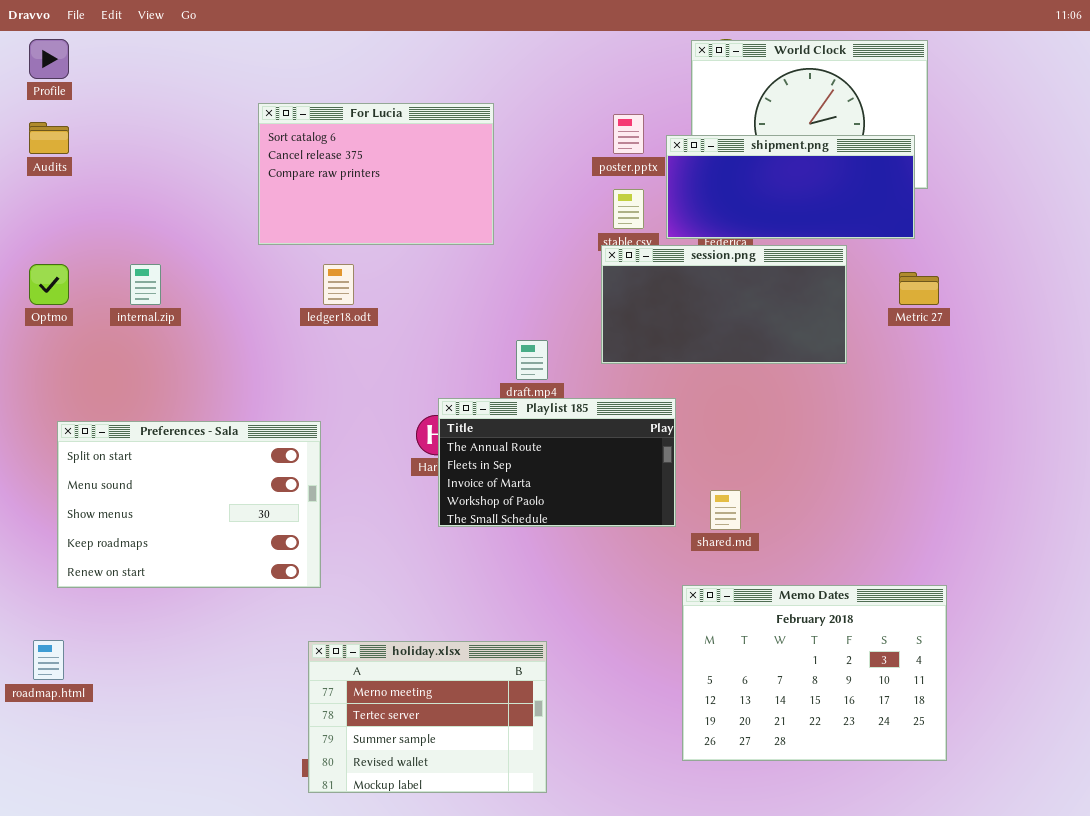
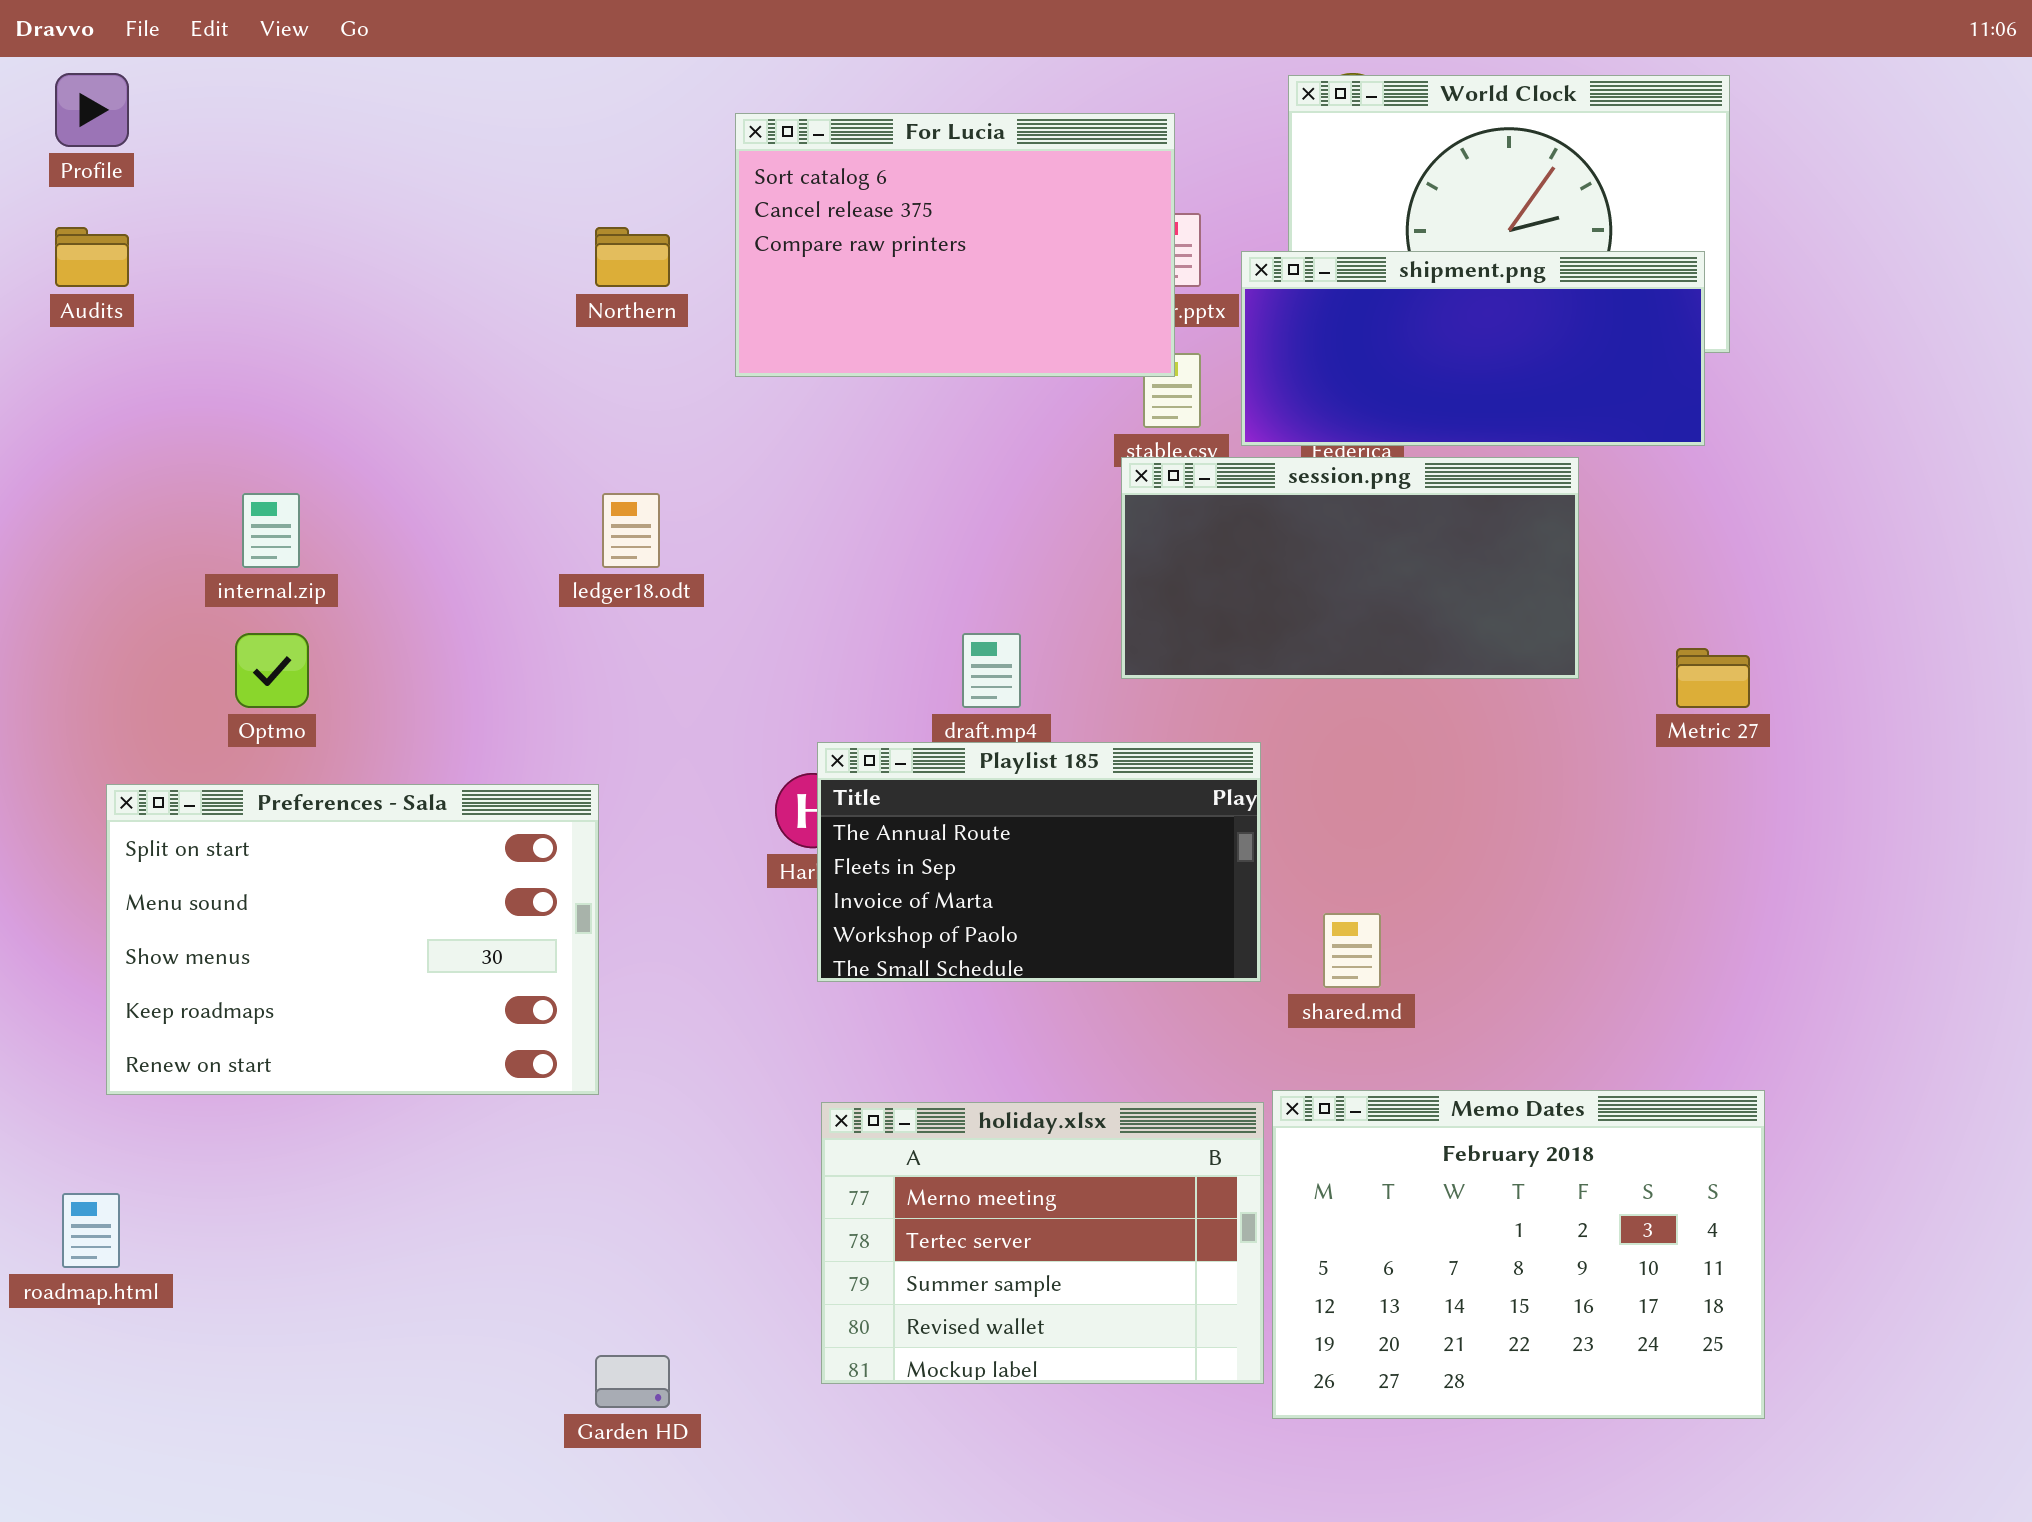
For Lucia: [258,103,494,245] -> [735,113,1175,377], moved
Optmo: [29,264,69,305] -> [235,633,309,708], moved
Metric 27: [899,272,939,305] -> [1676,648,1750,708], moved
holiday.xlsx: [308,641,547,793] -> [821,1102,1264,1384], moved

